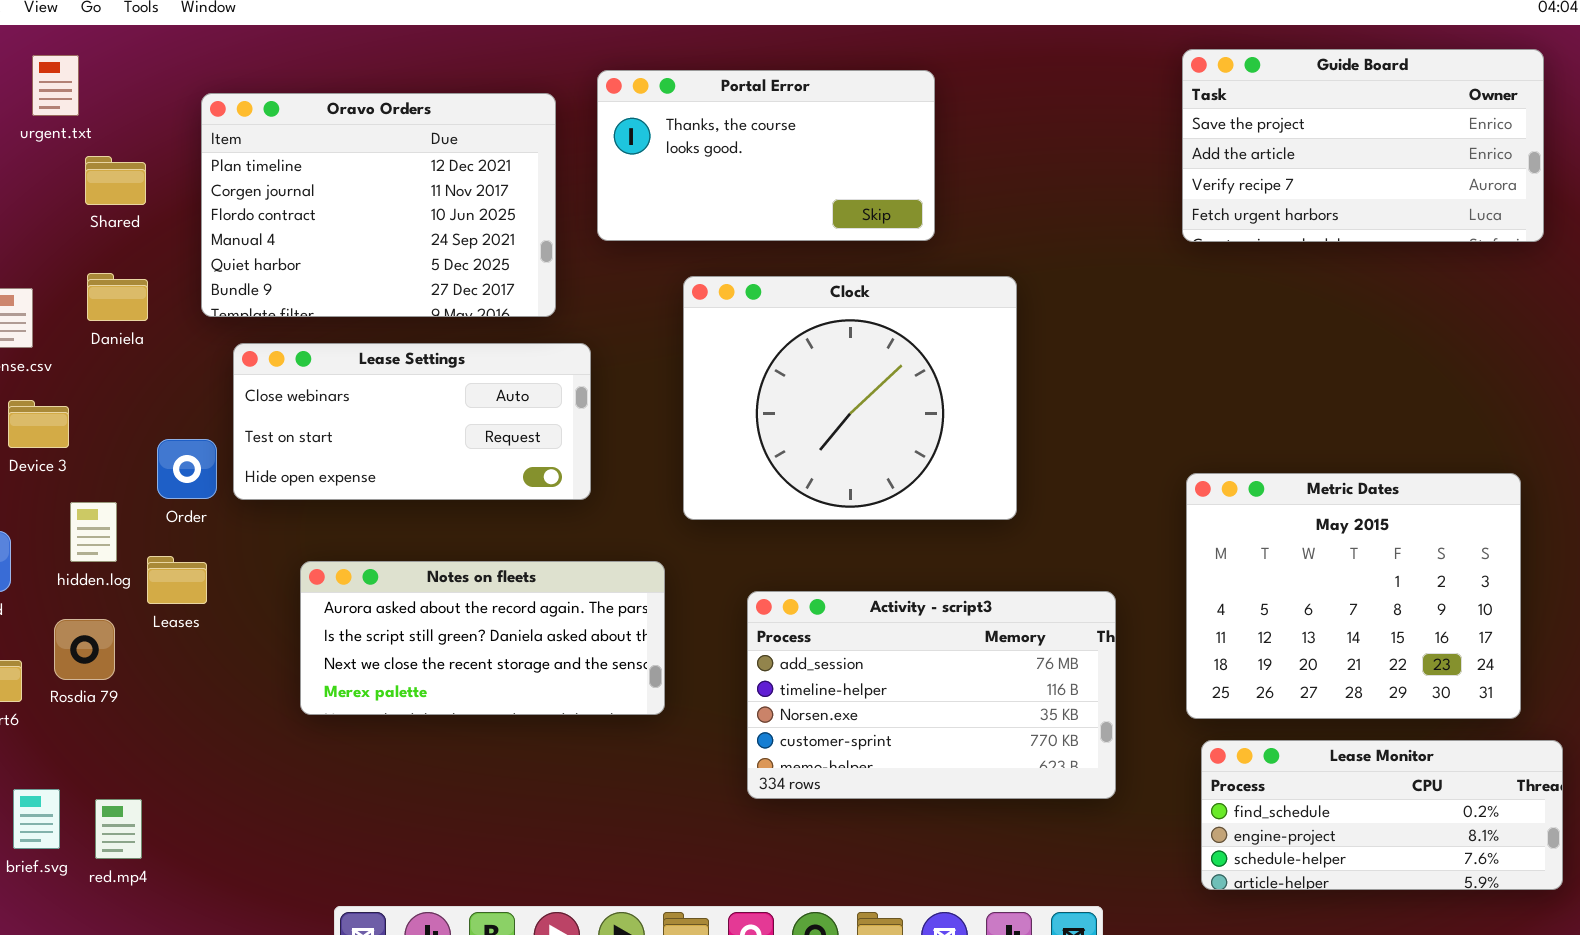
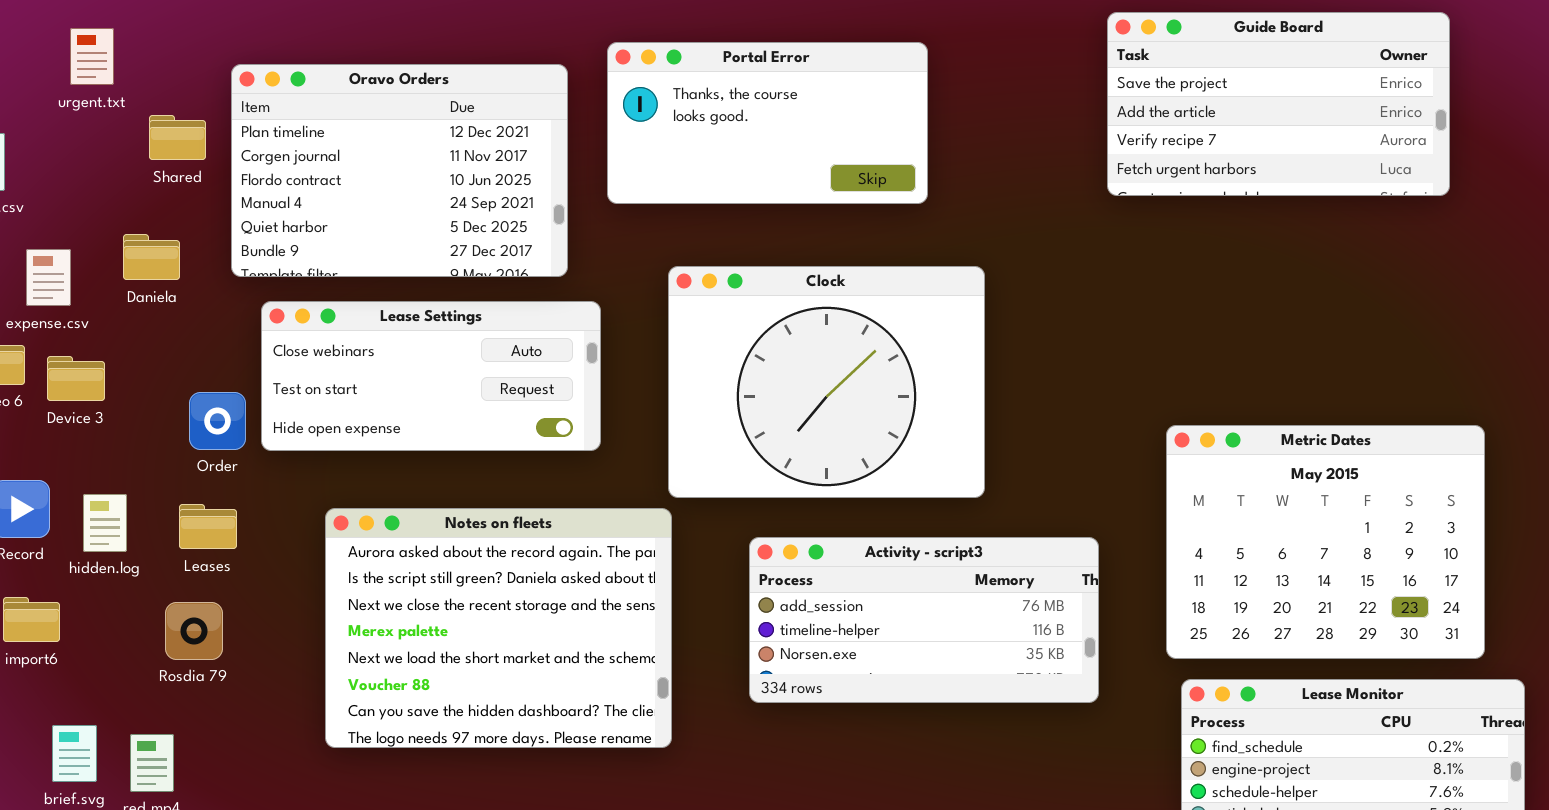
Guide Board: [1182,49,1544,242] -> [1107,12,1450,196], moved
Shared: [85,156,146,205] -> [149,115,206,160], moved
Clock: [683,276,1017,520] -> [668,266,985,498], moved
hidden.log: [70,502,117,562] -> [83,494,127,552], moved
Notes on fleets: [300,561,665,715] -> [325,508,672,748], resized
Activity - script3: [747,591,1116,799] -> [749,537,1099,703], resized
Rosdia 79: [54,619,115,680] -> [165,602,223,660], moved

